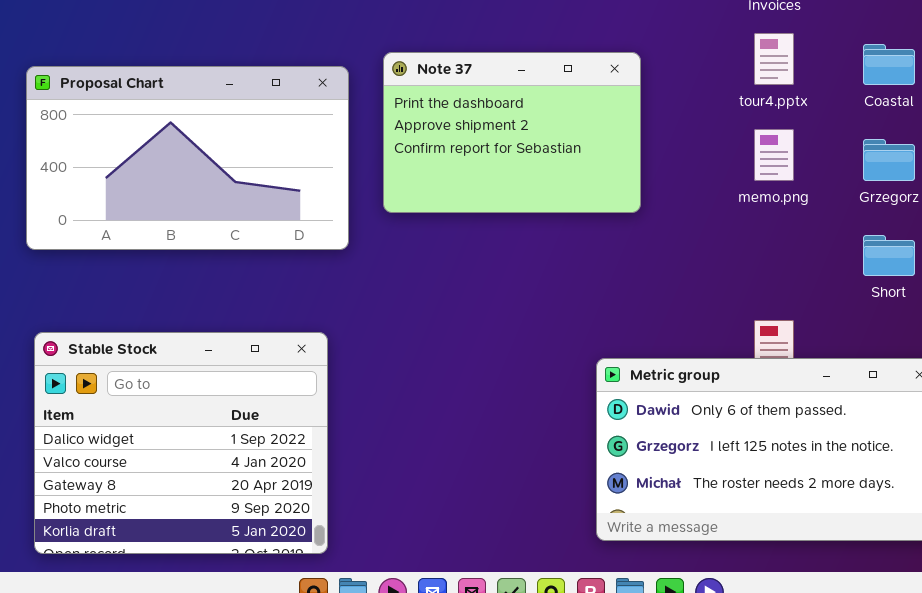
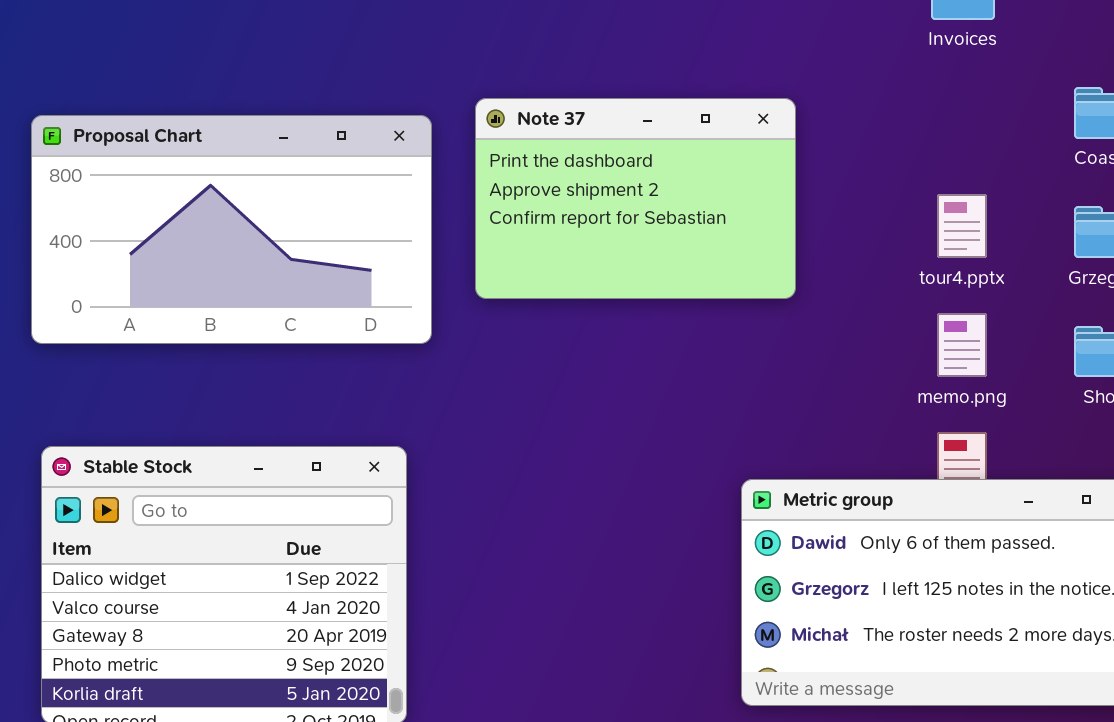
tour4.pptx: [754,33,794,85] -> [937,194,987,258], moved
memo.png: [754,129,794,181] -> [937,313,987,377], moved

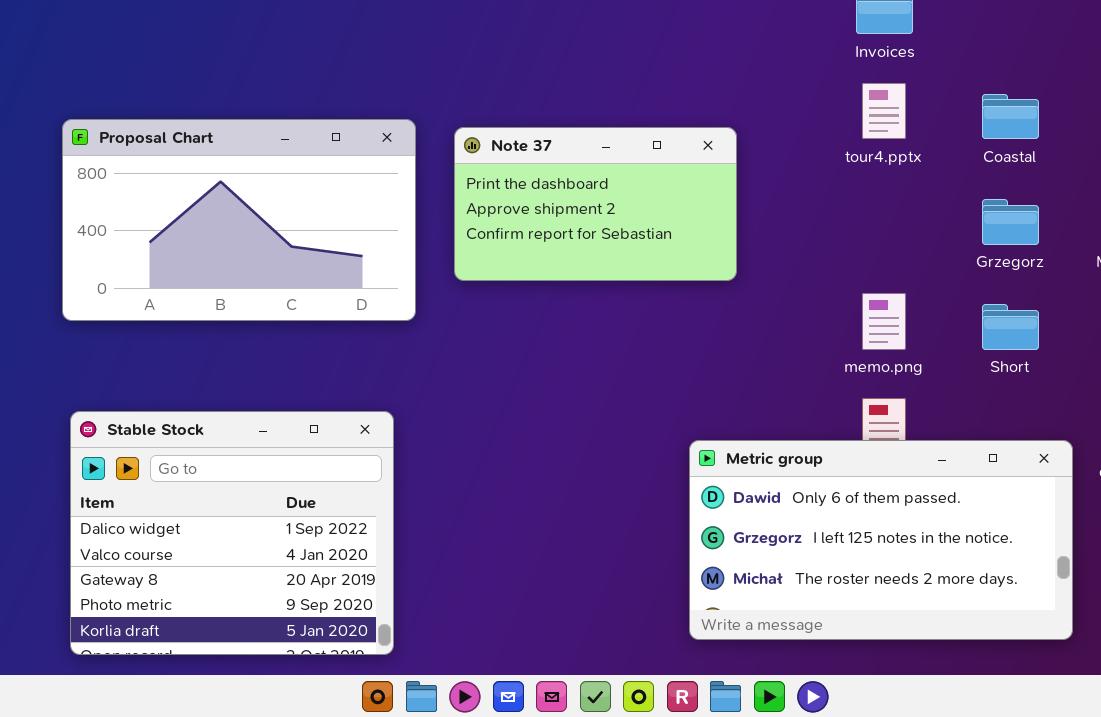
Note 37: [475,98,796,299] -> [454,127,737,281], resized
tour4.pptx: [937,194,987,258] -> [862,83,906,139], moved

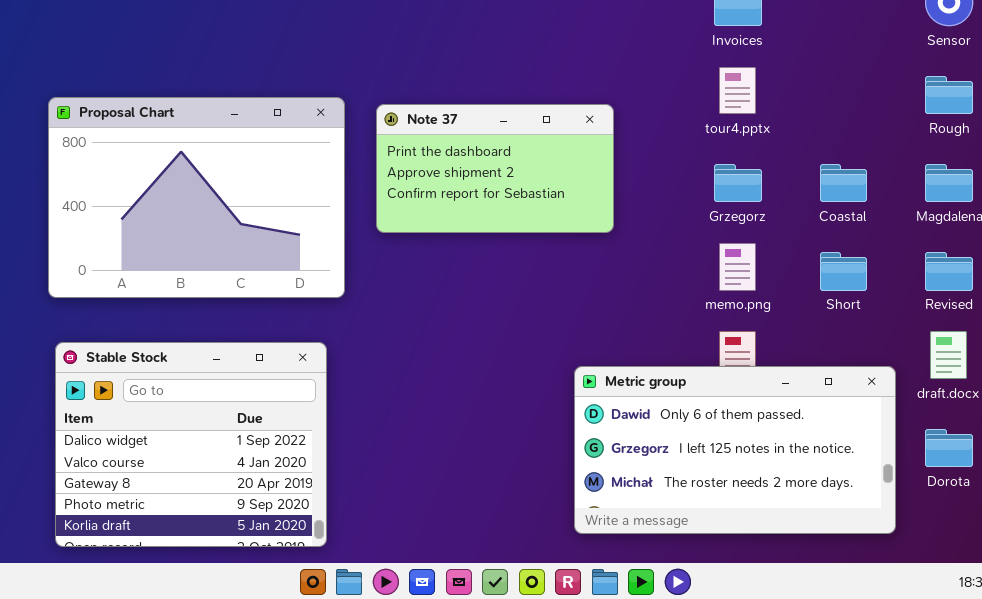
Coastal: [982,94,1039,139] -> [820,164,867,202], moved
Proposal Chart: [62,119,416,321] -> [48,97,345,298], resized
Grzegorz: [982,199,1039,245] -> [714,164,762,202], moved

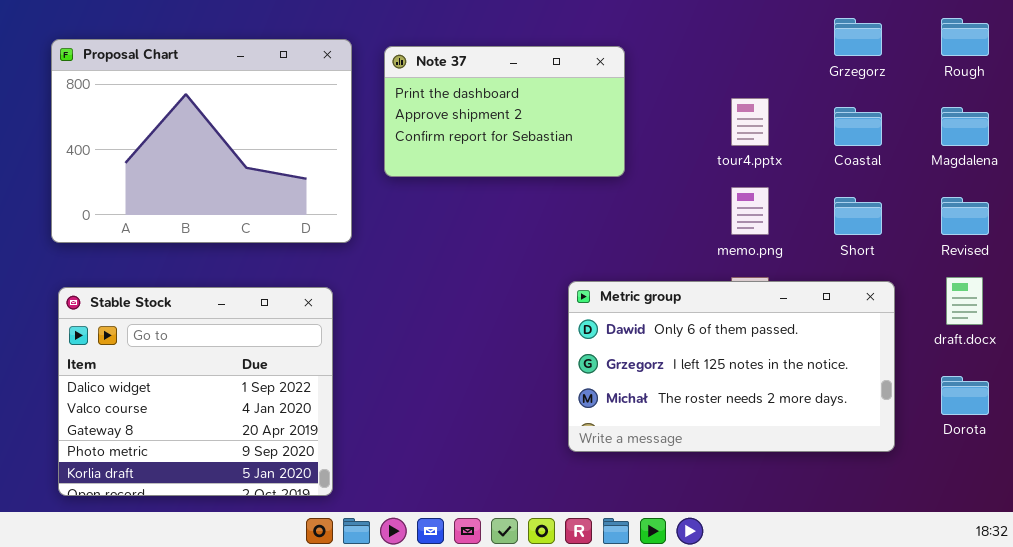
tour4.pptx: [719,67,756,114] -> [731,98,769,146], moved
Grzegorz: [714,164,762,202] -> [834,18,882,56], moved
Metric group: [574,366,896,534] -> [568,281,895,452], moved

